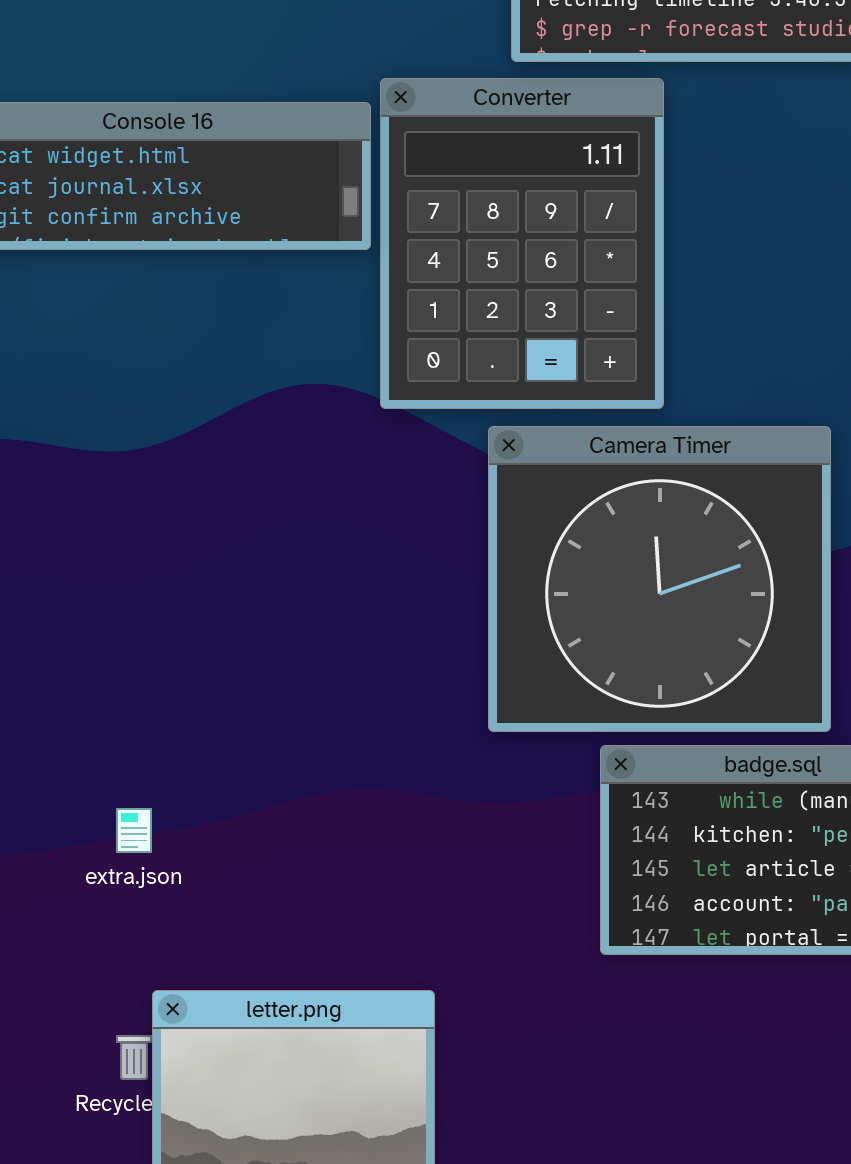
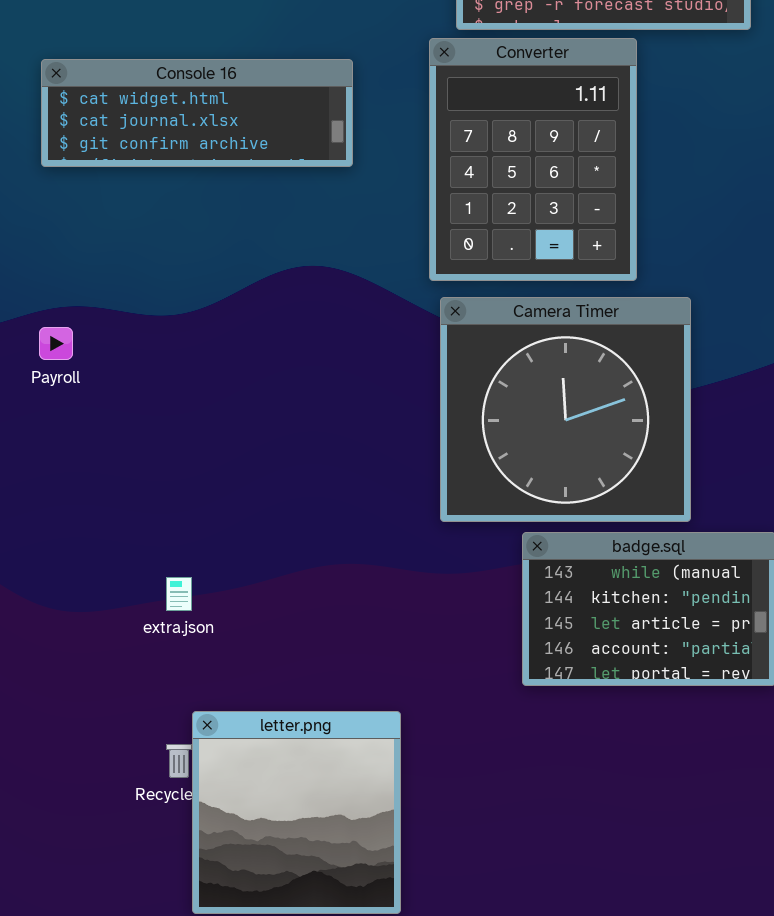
Converter: [380,78,664,409] -> [429,38,637,281], moved

